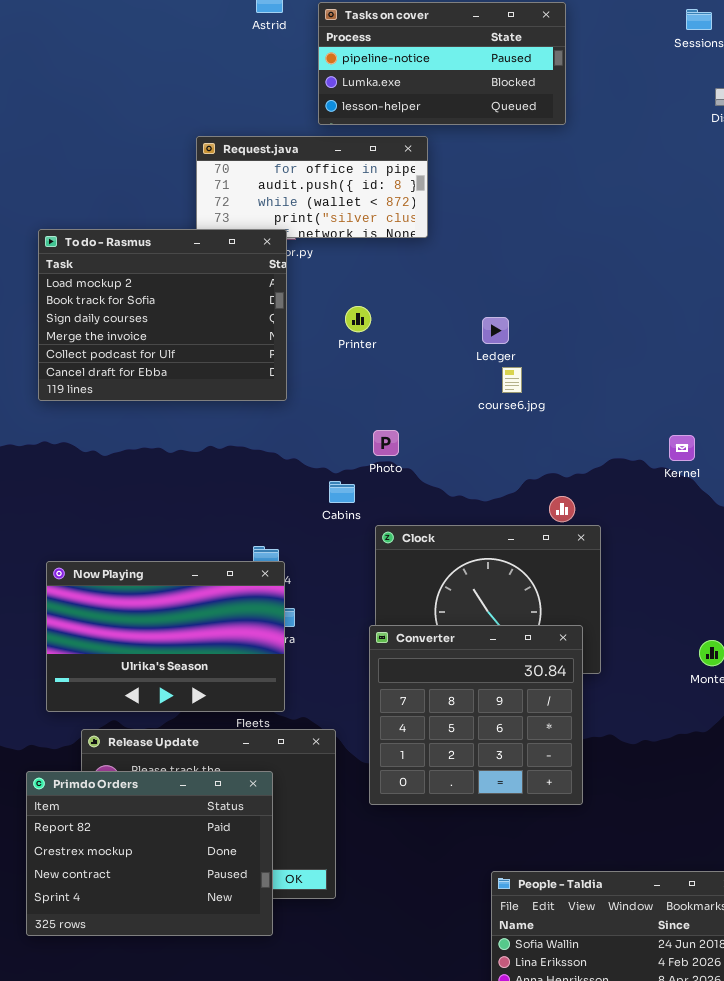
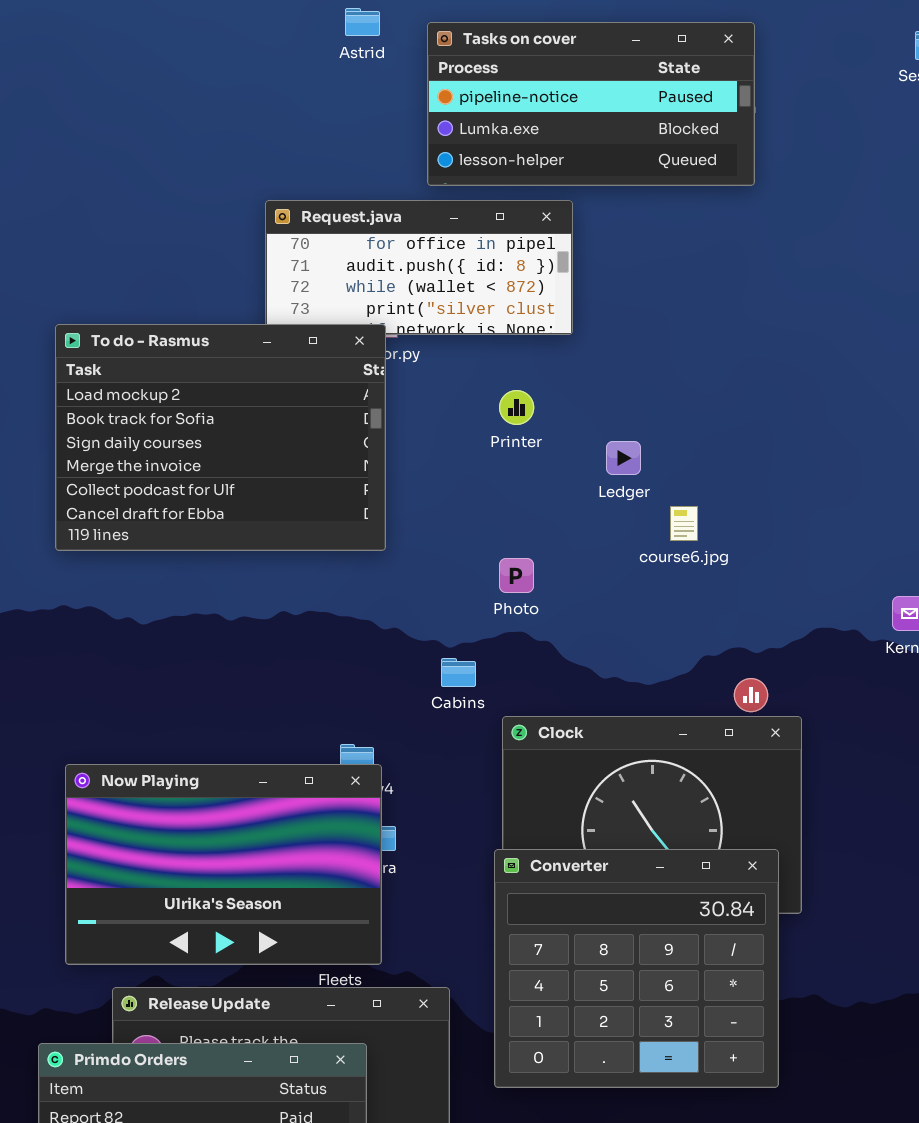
Printer: [345,306,371,332] -> [499,390,534,425], moved
Ledger: [482,317,509,344] -> [606,441,641,475], moved
Photo: [373,430,399,456] -> [499,558,534,593], moved

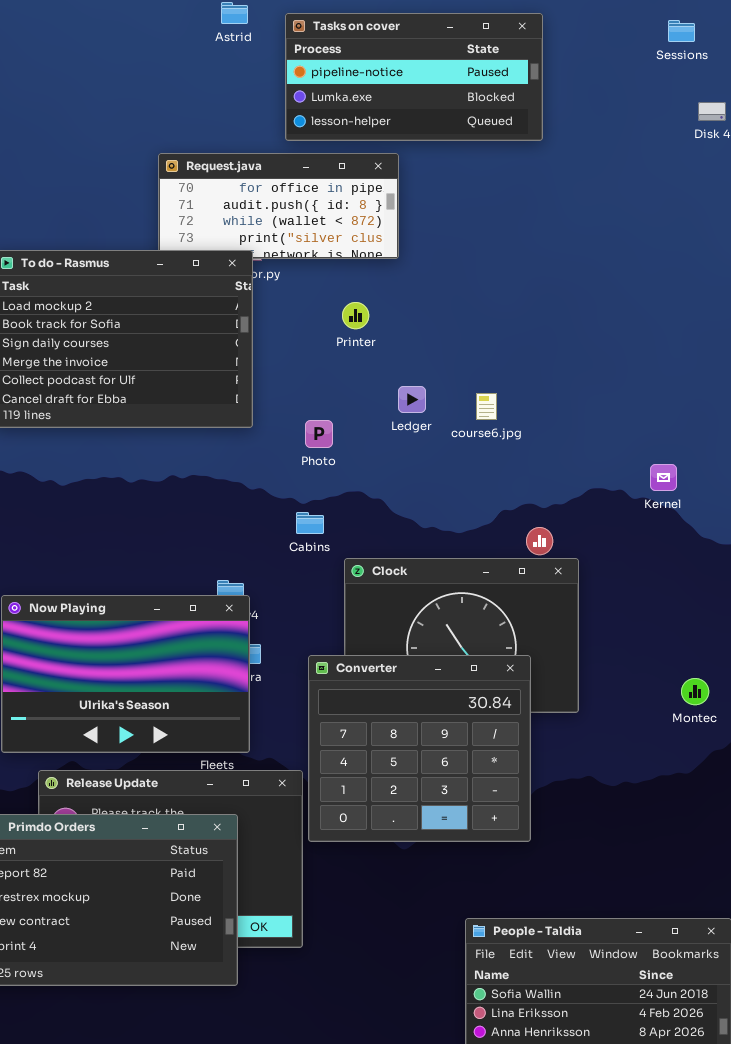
Ledger: [606,441,641,475] -> [398,386,426,413], moved
Photo: [499,558,534,593] -> [305,420,333,448], moved
Converter: [494,849,779,1088] -> [308,655,531,842], moved

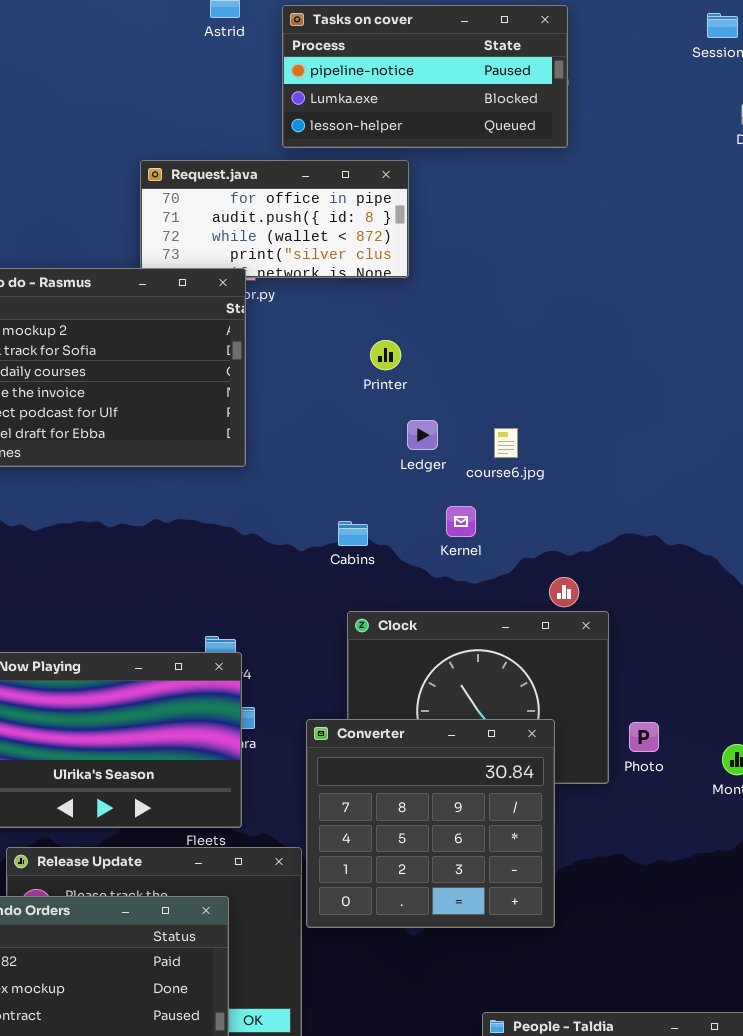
Printer: [342,302,369,329] -> [370,340,401,370], moved
Photo: [305,420,333,448] -> [629,722,659,752], moved
Kernel: [650,464,677,491] -> [446,506,476,537], moved
Cabins: [296,512,324,534] -> [338,521,368,546], moved

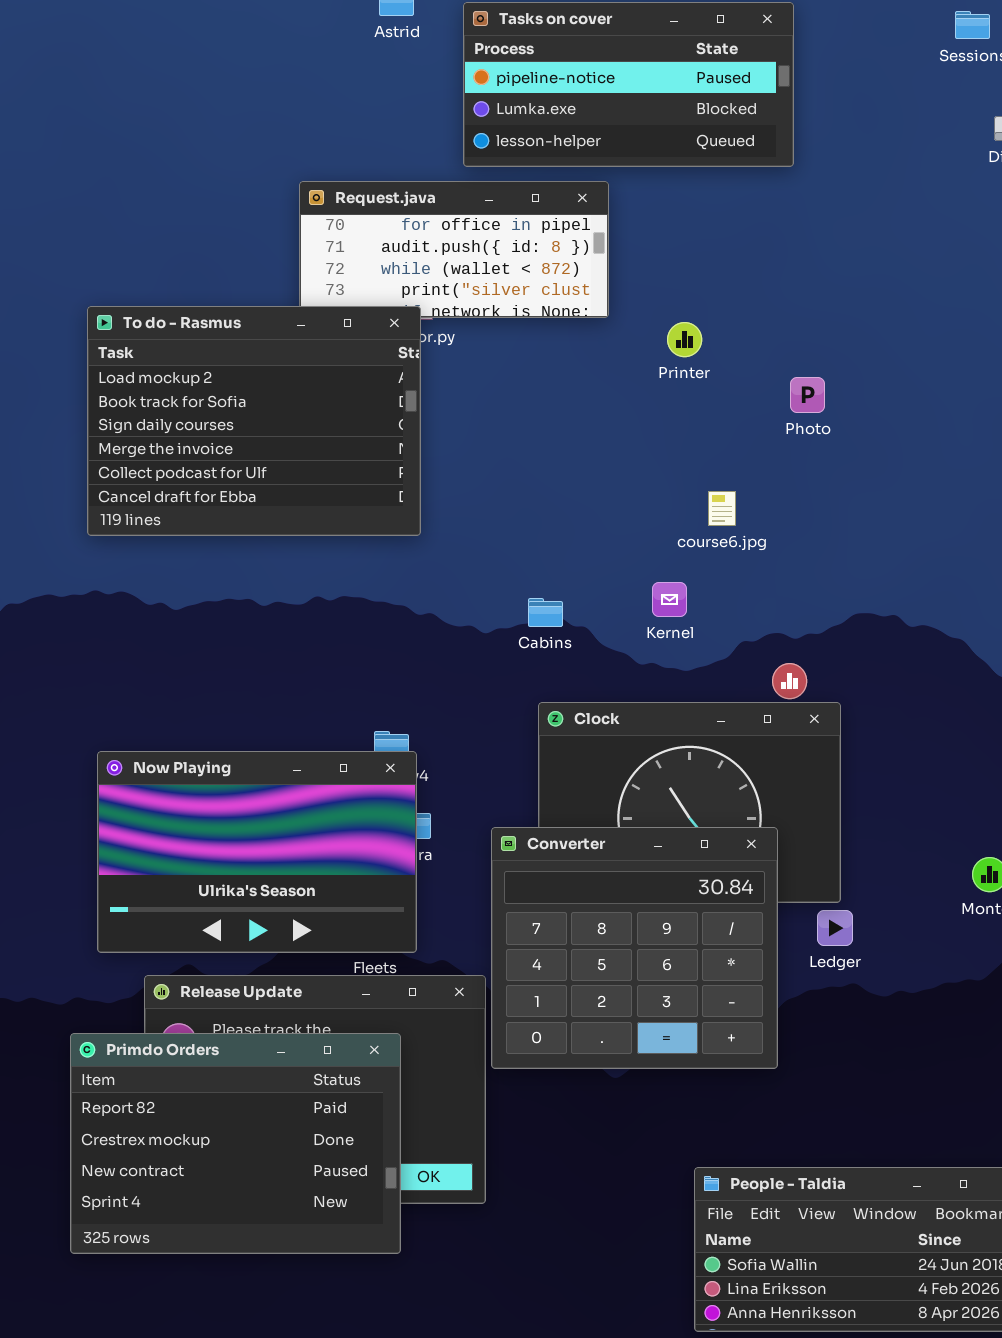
Printer: [370,340,401,370] -> [667,322,702,357], moved
Ledger: [407,420,438,450] -> [817,910,853,946], moved
Photo: [629,722,659,752] -> [790,377,825,413], moved

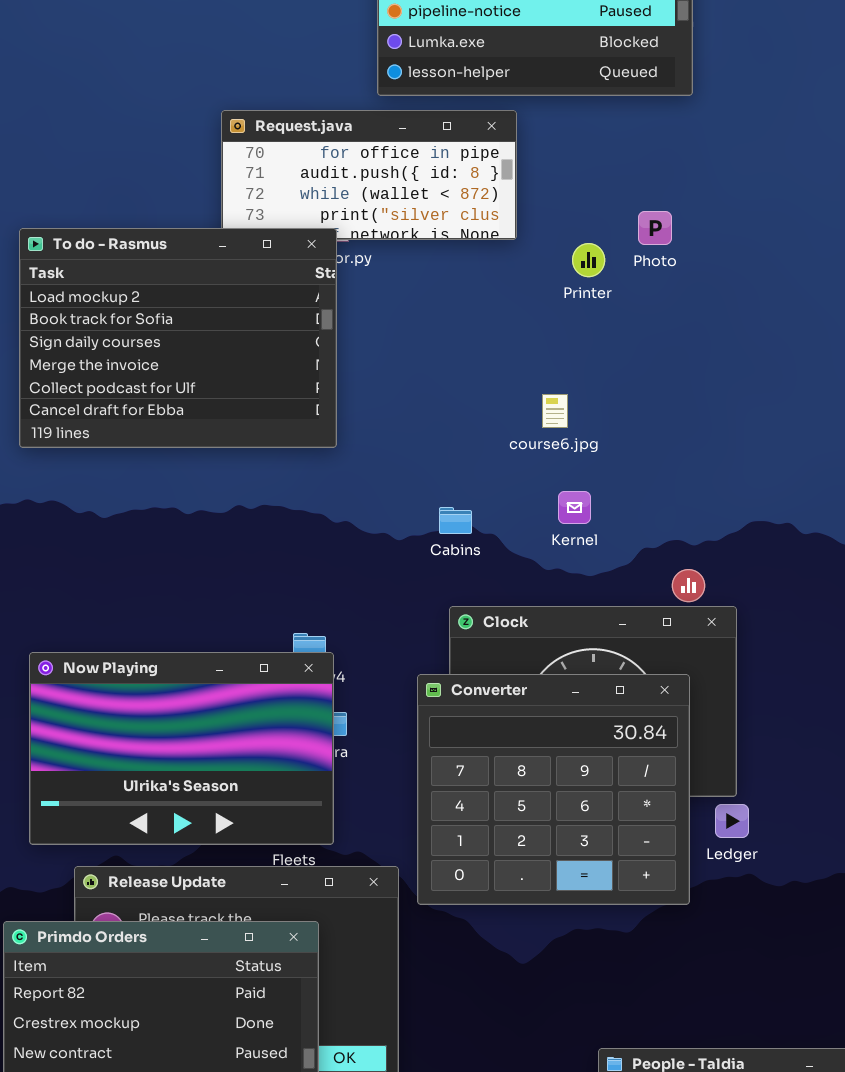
Photo: [790,377,825,413] -> [638,211,672,245], moved
course6.jpg: [708,491,736,526] -> [542,394,568,428], moved
Converter: [491,827,778,1069] -> [417,674,690,905], moved

